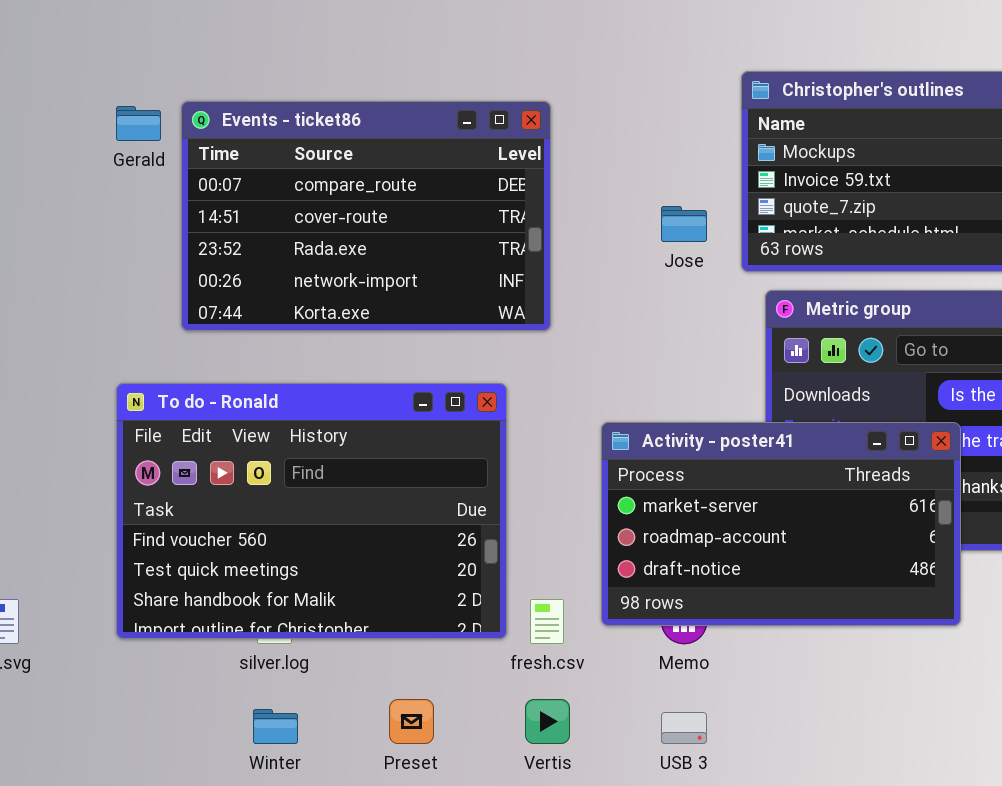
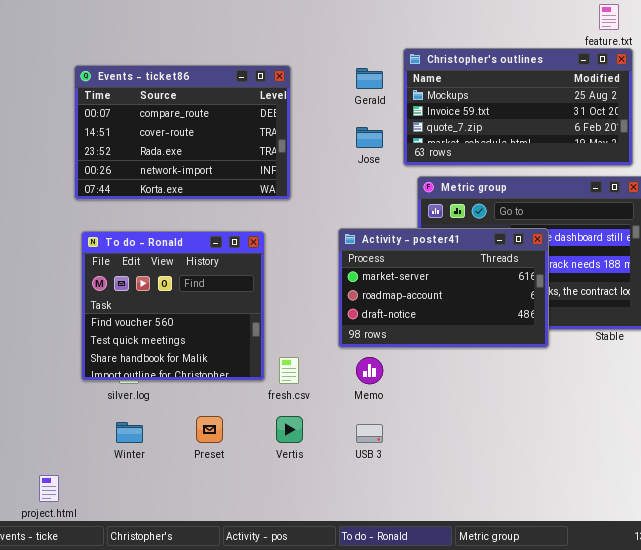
Gerald: [116,106,161,141] -> [356,68,383,89], moved
To do - Ronald: [116,383,507,639] -> [81,231,265,381], resized
Activity - poster41: [601,422,961,626] -> [338,228,549,348], moved

